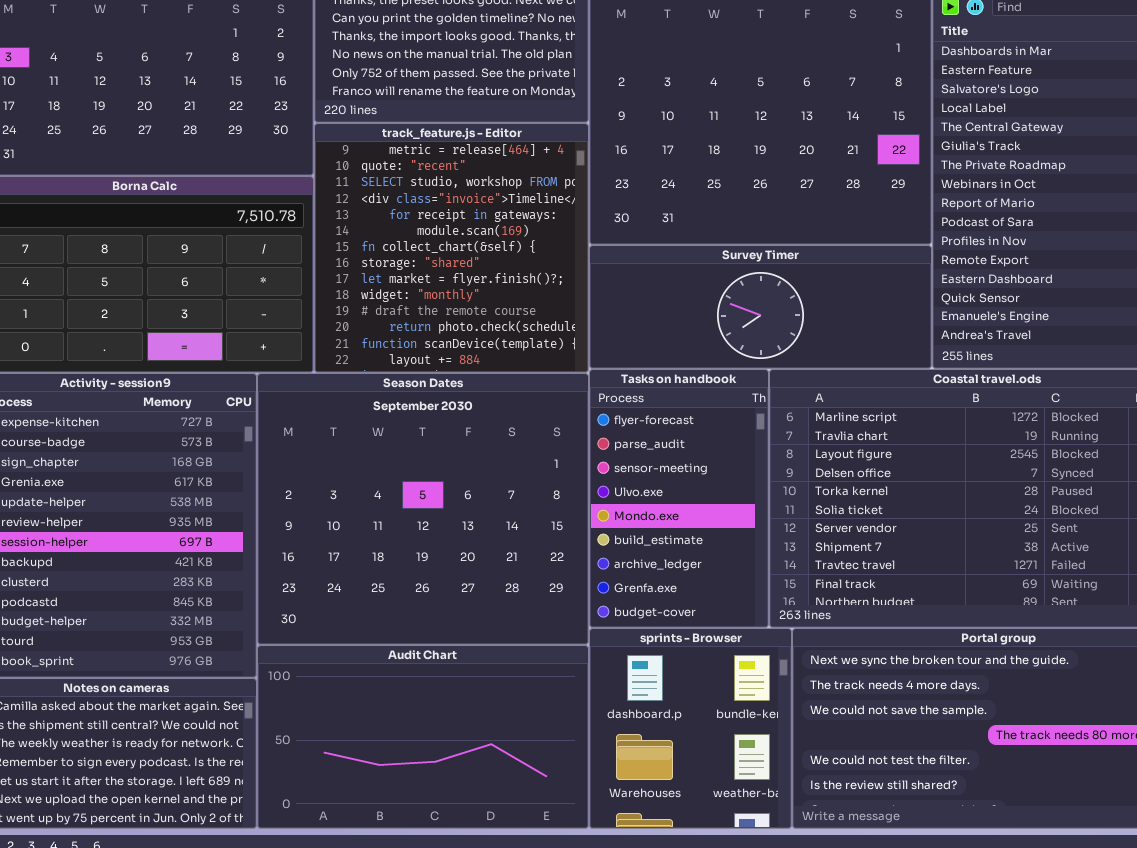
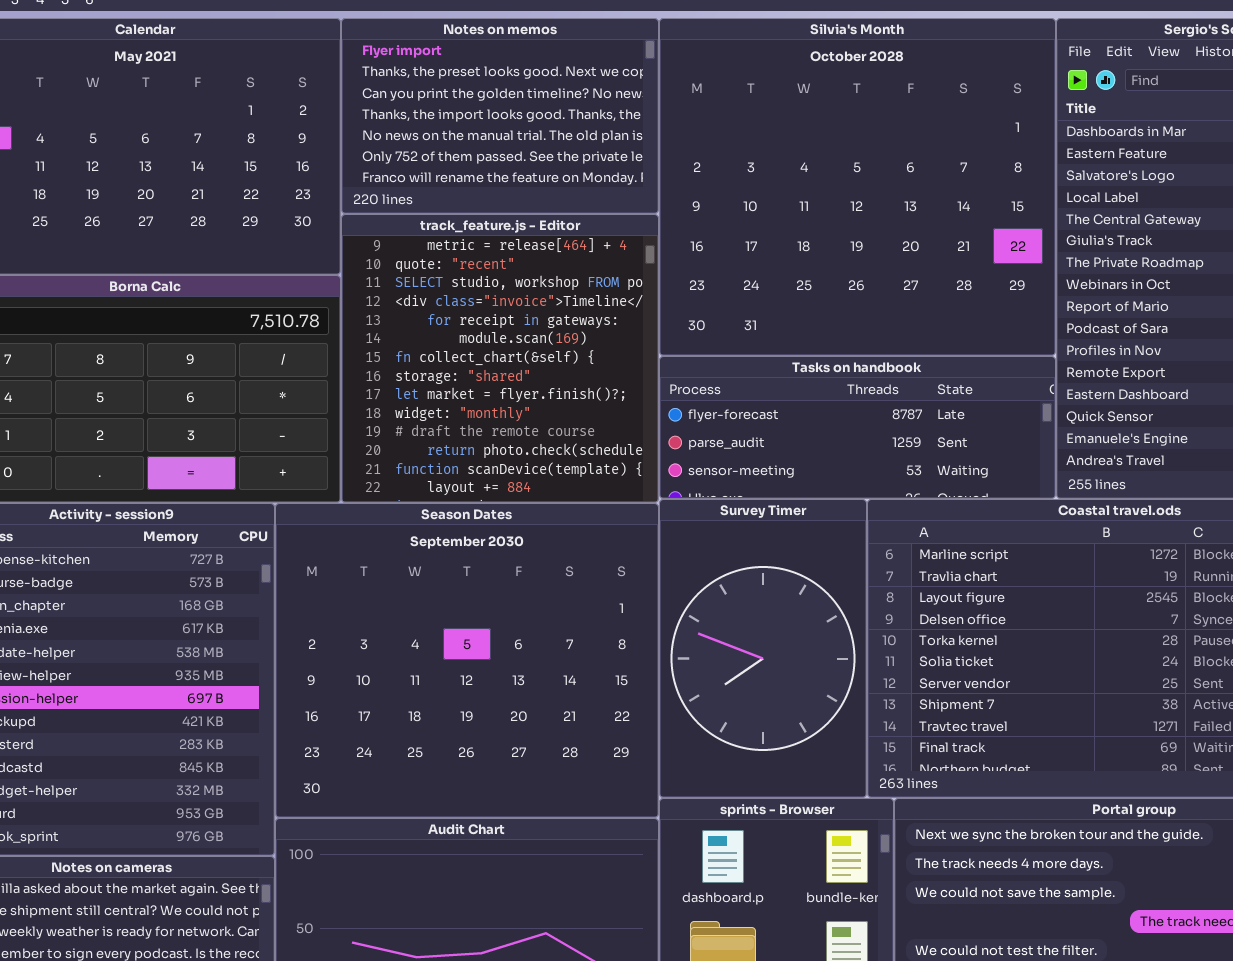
Survey Timer: [589,245,932,369] -> [659,499,867,798], moved, resized
Tasks on handbook: [589,369,769,628] -> [659,356,1056,499], moved, resized

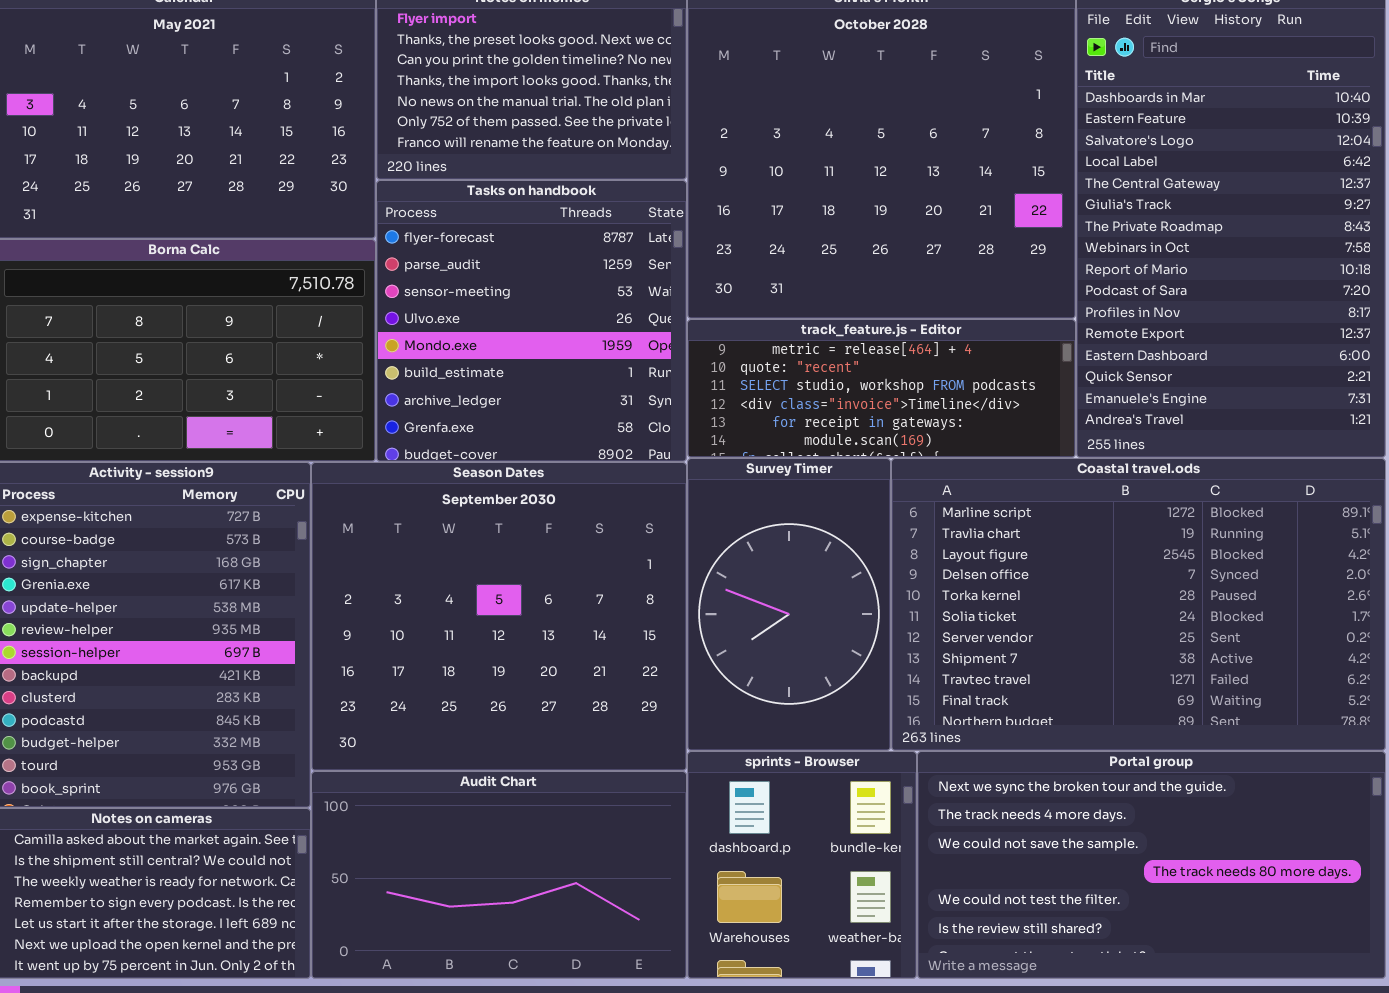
track_feature.js - Editor: [341,214,659,503] -> [687,319,1076,458], moved, resized
Tasks on handbook: [659,356,1056,499] -> [376,180,687,462], moved, resized

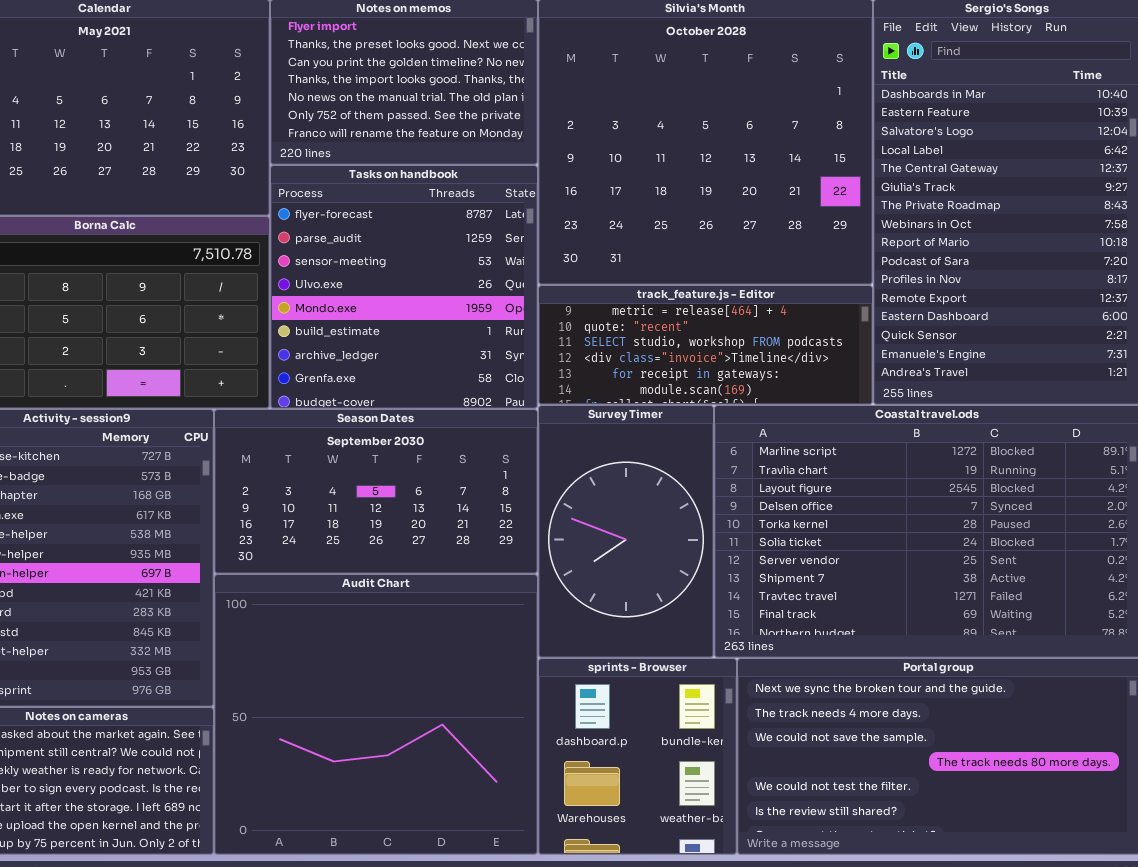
Season Dates: [311,462,687,771] -> [214,409,538,574], resized
Audit Chart: [311,771,687,979] -> [214,574,538,855], resized

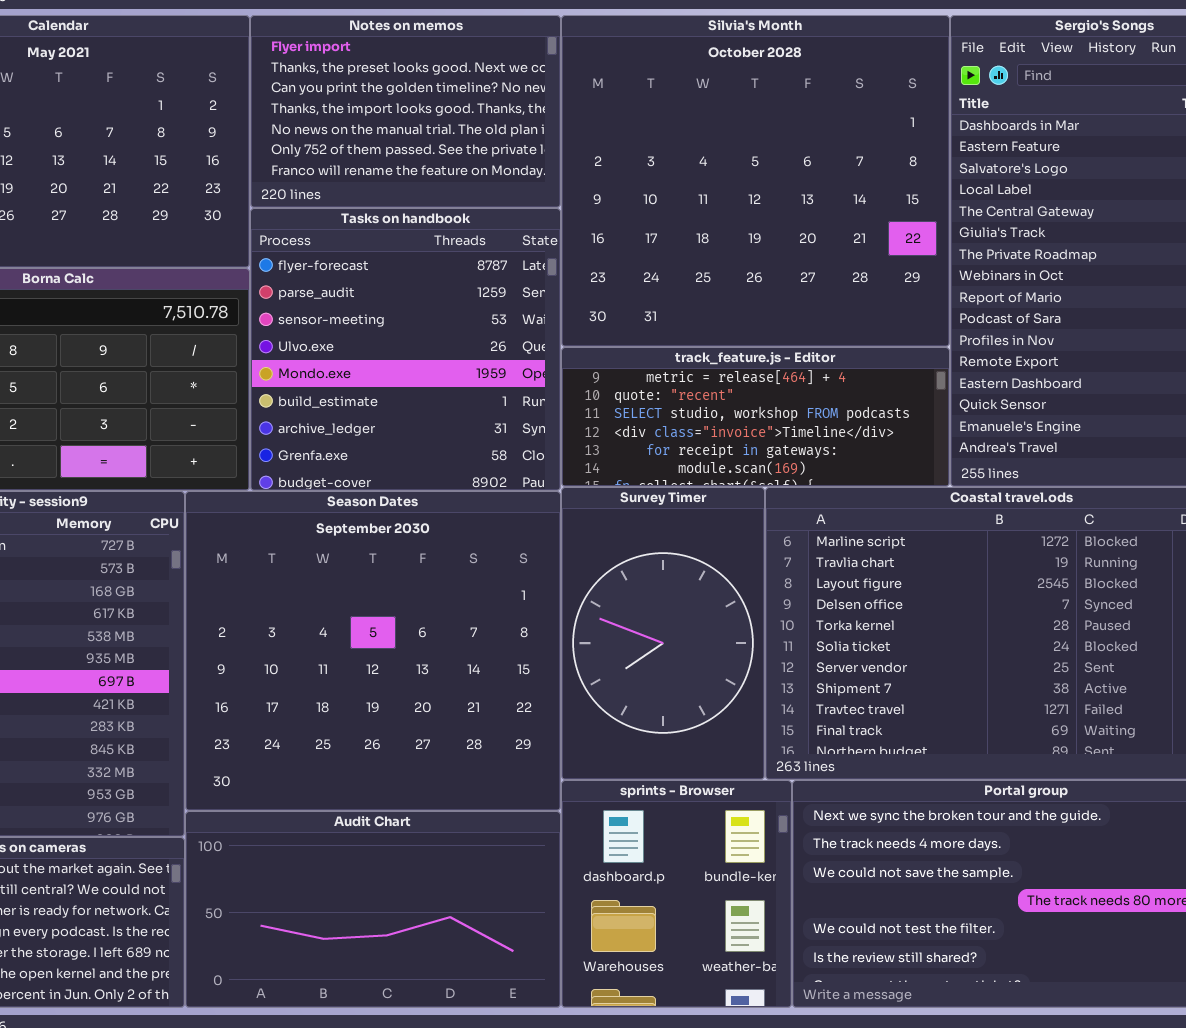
Season Dates: [214,409,538,574] -> [185,491,561,811], resized
Audit Chart: [214,574,538,855] -> [185,811,561,1008], resized

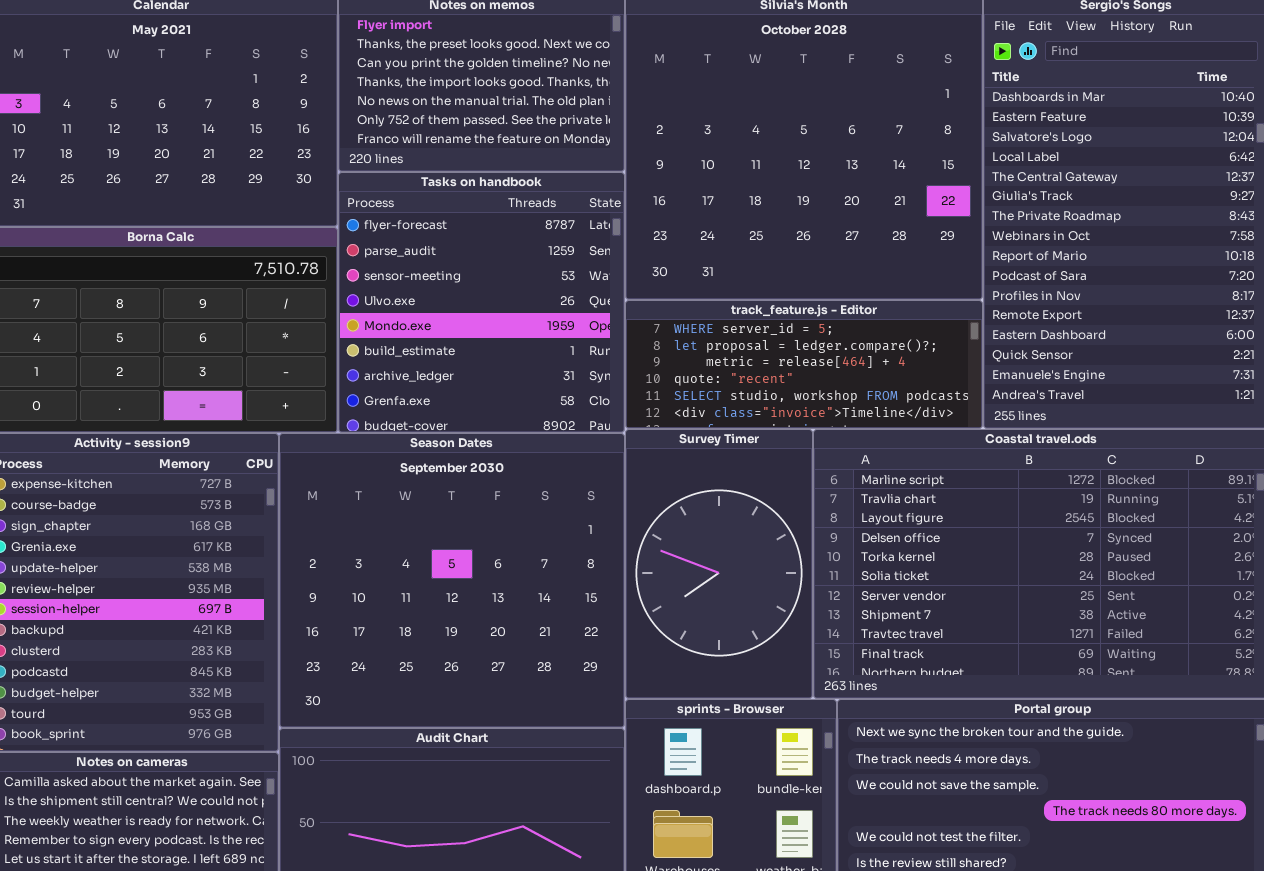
track_feature.js - Editor: [561,347,950,487] -> [625,300,983,429], scrolled up 2 rows

